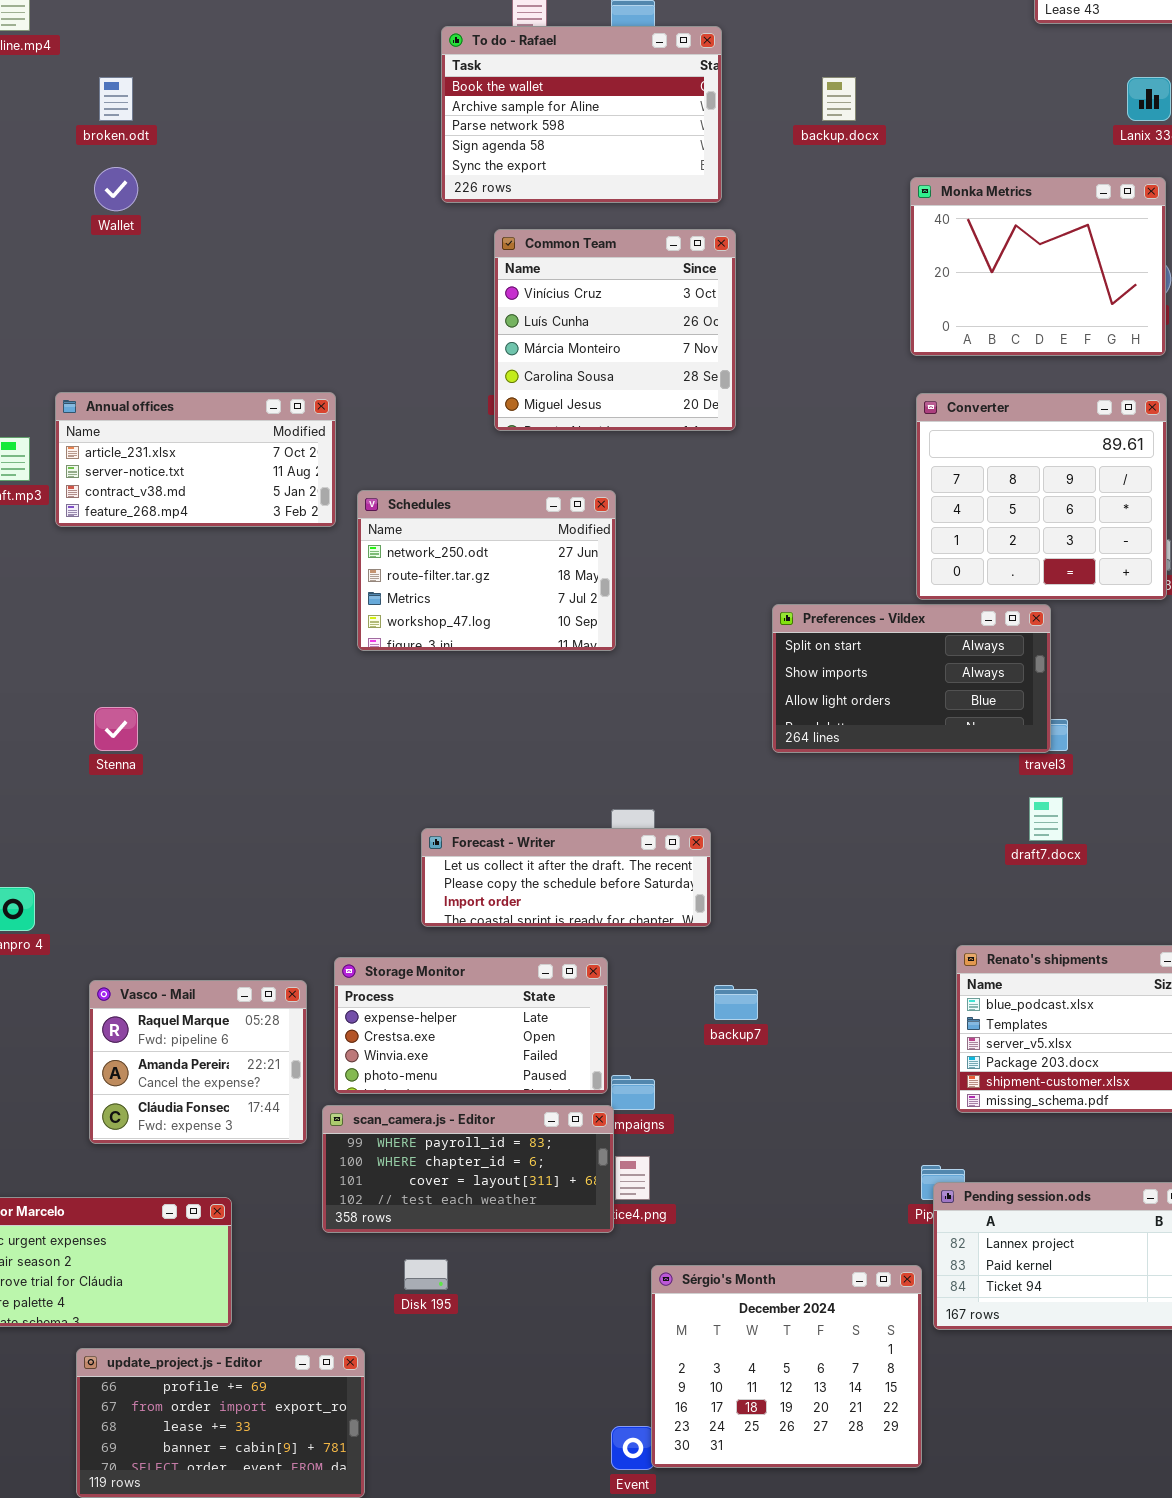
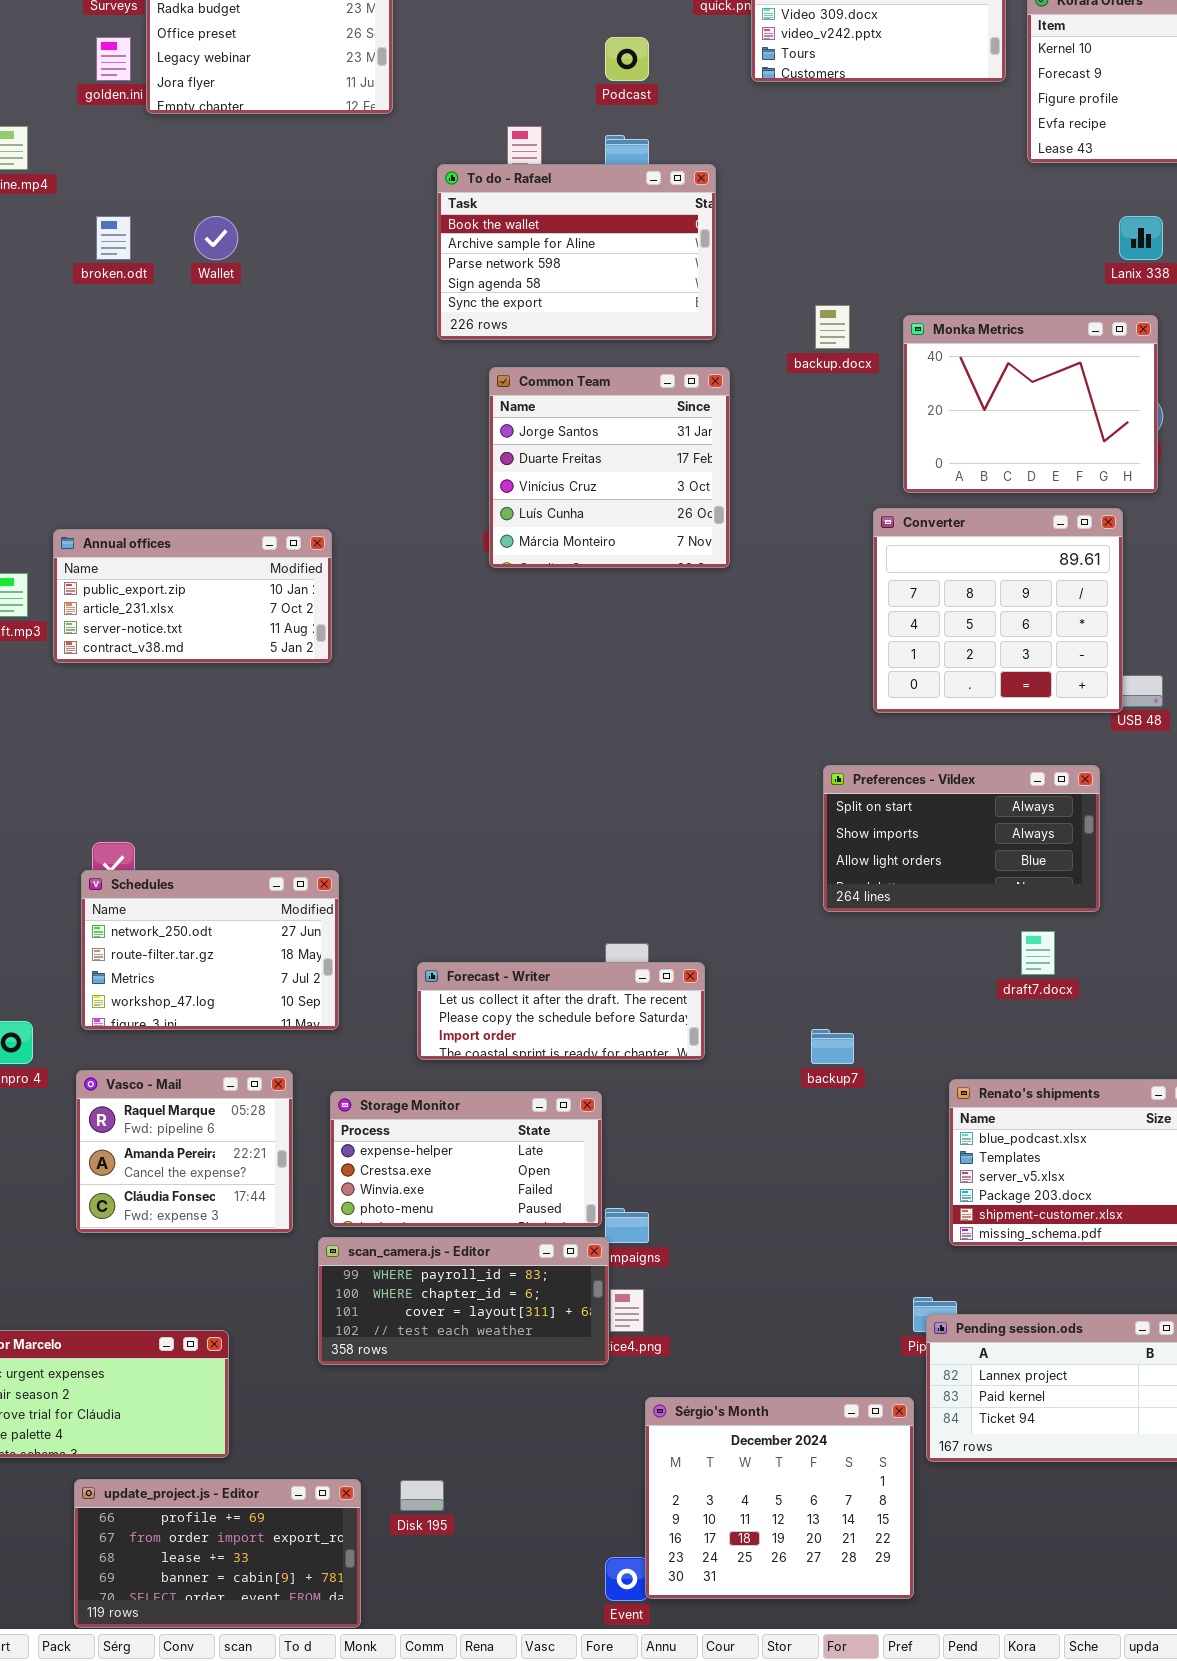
backup.docx: [822,77,856,121] -> [815,305,850,349], moved
Wallet: [94,167,138,211] -> [194,216,238,260], moved
Common Team: [494,229,736,431] -> [489,367,730,568], scrolled up 2 rows
Annual offices: [55,392,336,527] -> [53,529,332,663], scrolled up 1 row
Converter: [916,393,1167,600] -> [873,508,1123,713], moved
Schedules: [357,490,616,651] -> [81,870,339,1030], moved
Preferences - Vildex: [772,604,1051,753] -> [823,765,1100,912], moved
Vasco - Mail: [89,980,307,1144] -> [76,1070,293,1233], moved
backup7: [714,985,758,1020] -> [811,1029,854,1064], moved
Disk 195: [404,1259,448,1290] -> [400,1480,444,1511], moved

